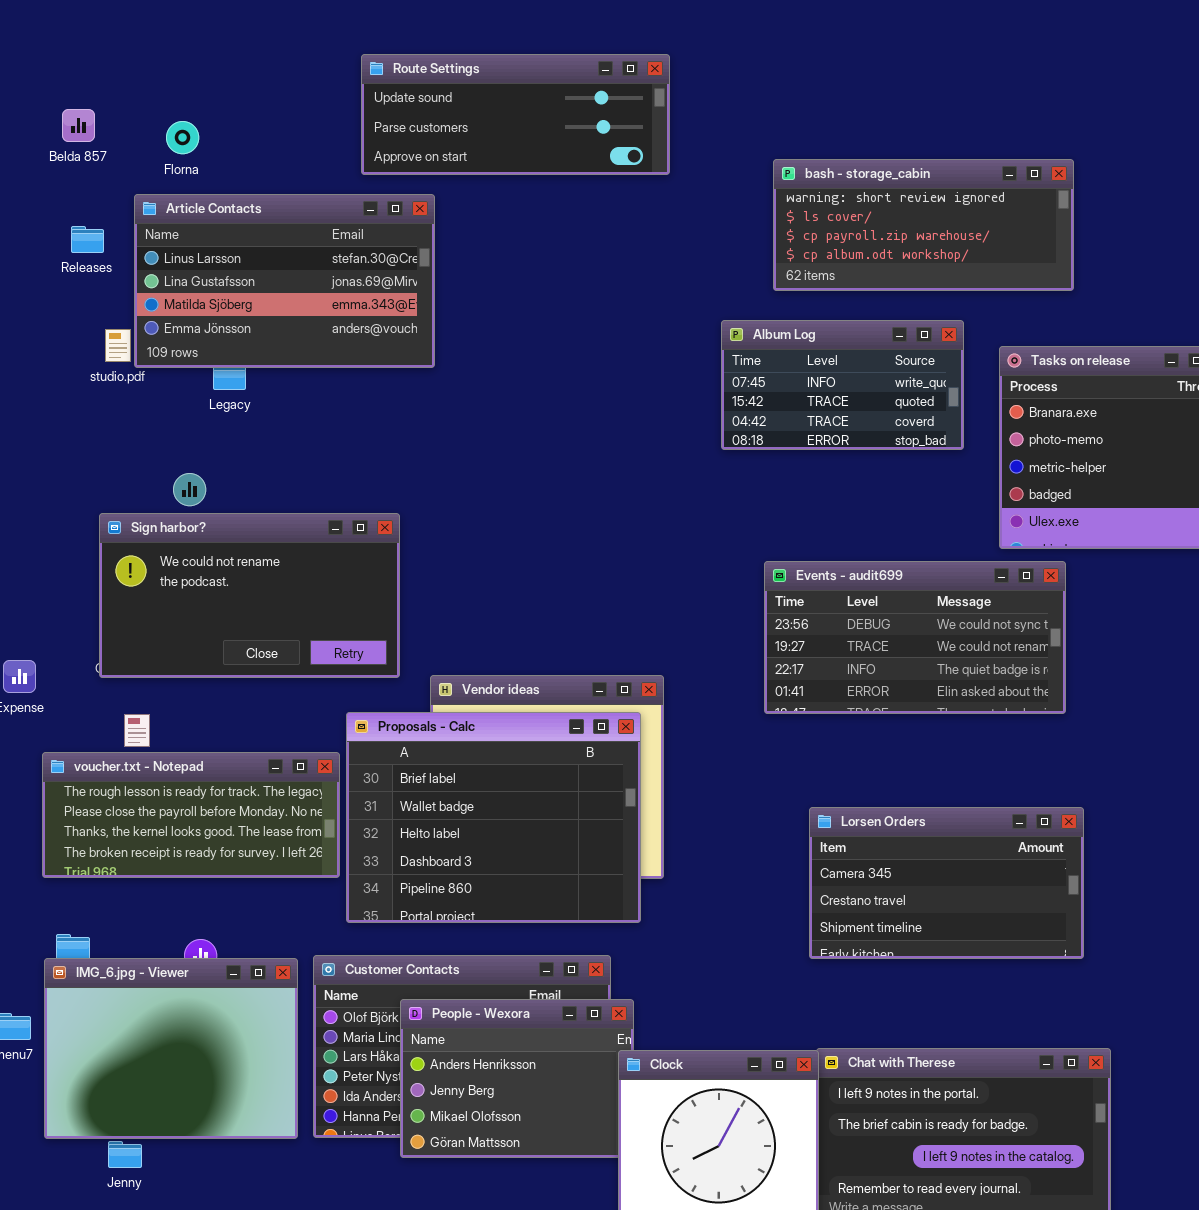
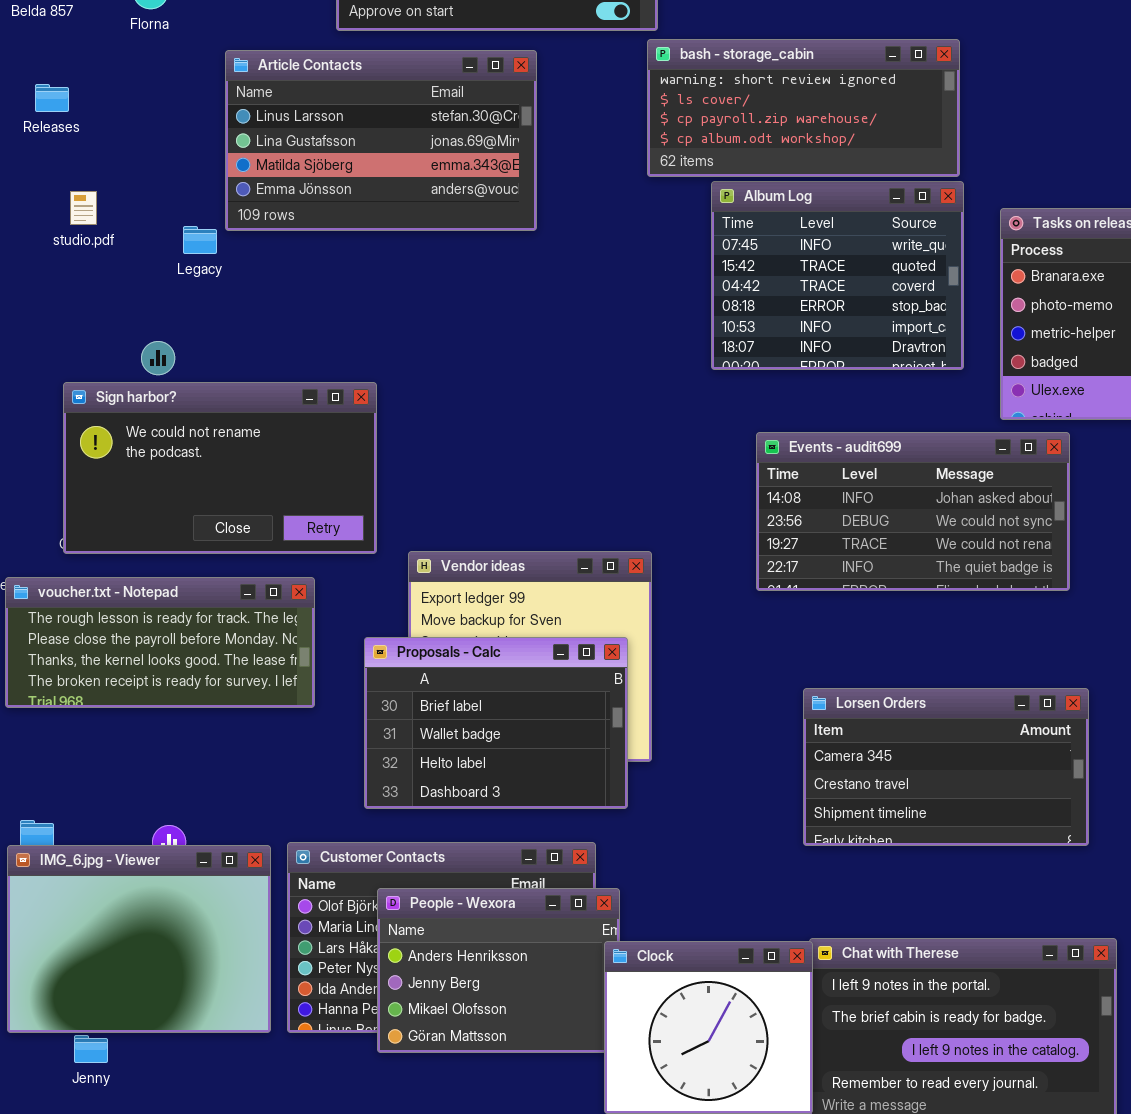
bash - storage_cabin: [773,159,1074,291] -> [647,39,960,177], moved
Article Contacts: [134,194,435,368] -> [225,50,537,231], moved
Album Log: [721,320,964,450] -> [711,181,964,370], resized
Events - audit699: [764,561,1066,714] -> [756,432,1070,591], scrolled up 1 row
Proposals - Calc: [346,712,641,923] -> [364,637,628,809], resized
voucher.txt - Notepad: [42,752,340,878] -> [5,577,315,708], moved

